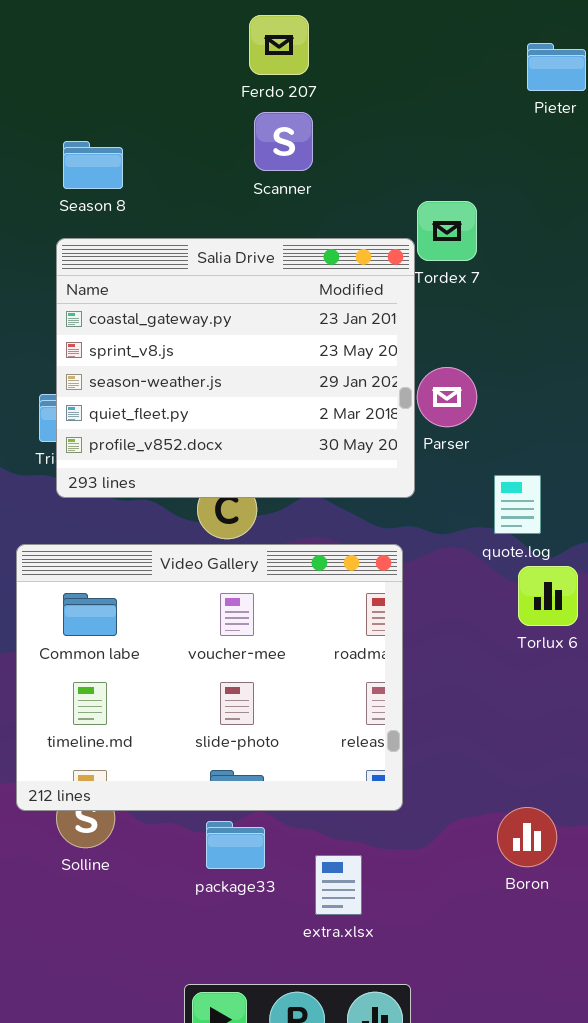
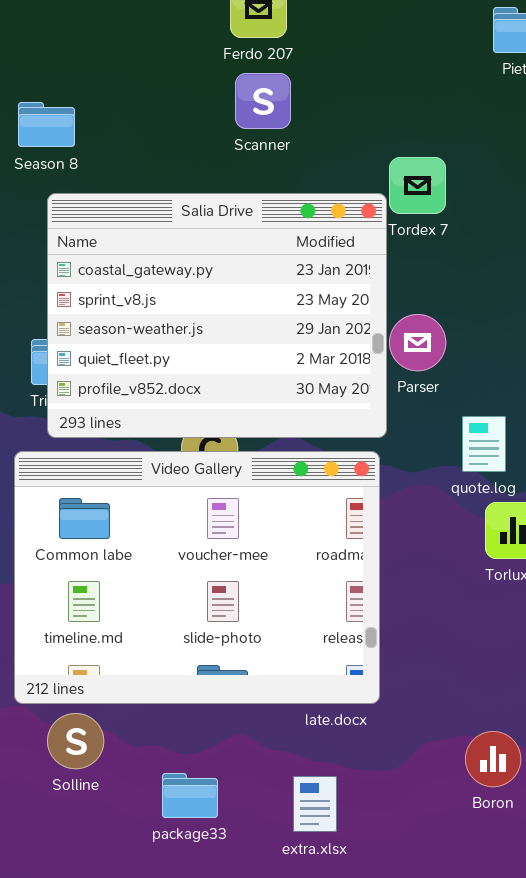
Season 8: [63,141,123,189] -> [18,102,75,147], moved
Video Gallery: [16,544,403,811] -> [14,451,380,704], moved
package33: [206,821,265,869] -> [162,773,218,818], moved

